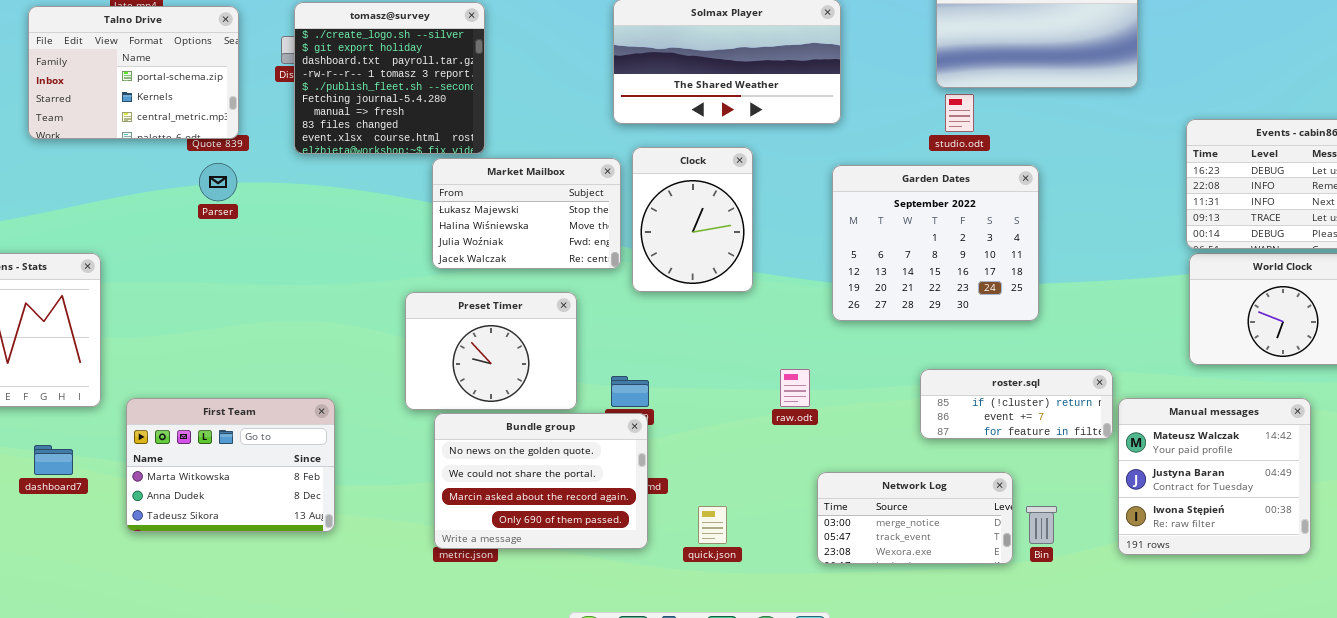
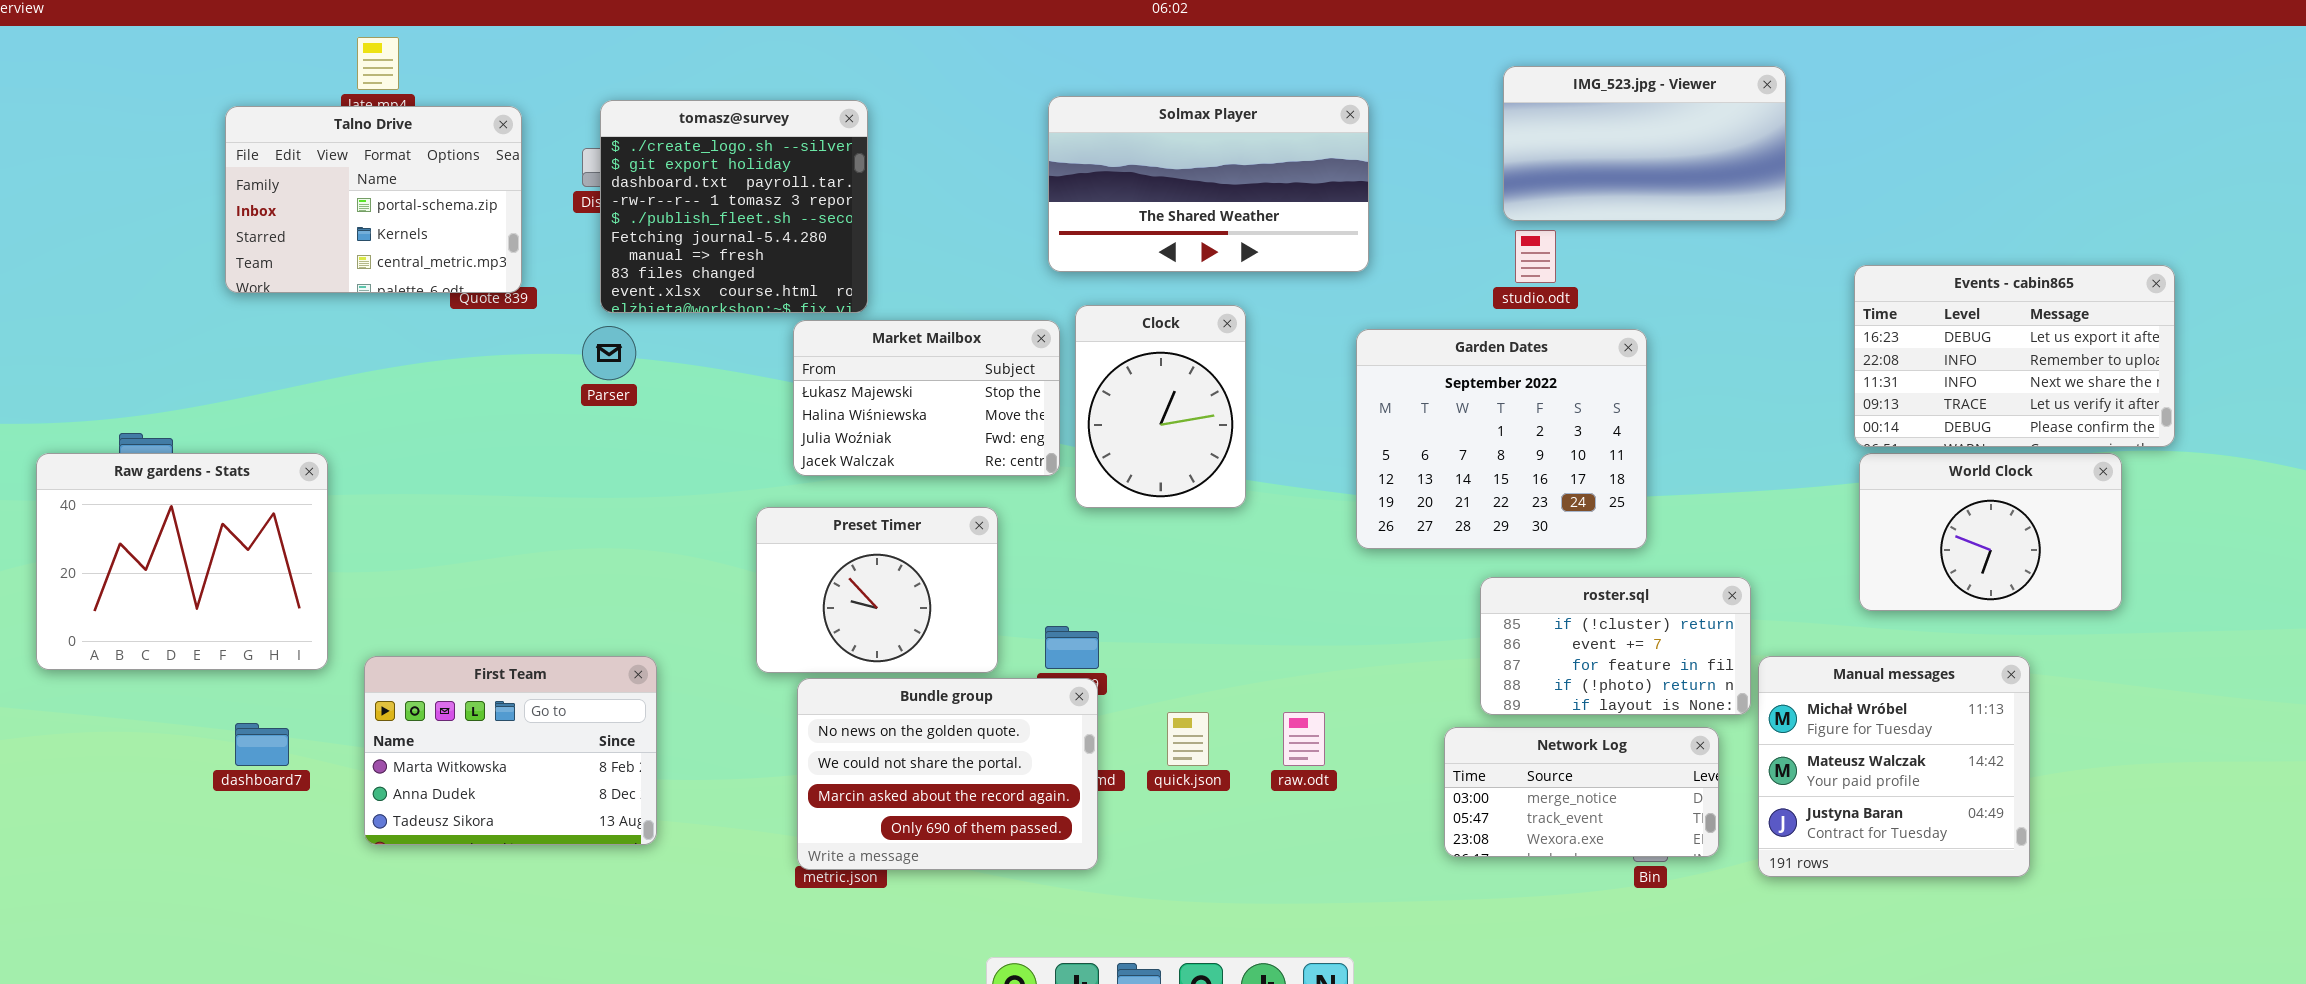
Parser: [199,163,237,201] -> [582,326,636,380], moved
raw.odt: [780,369,810,407] -> [1283,712,1325,766], moved
roster.sql: [920,369,1113,439] -> [1480,577,1751,715], resized
Manual messages: [1118,398,1311,555] -> [1758,656,2030,877], scrolled up 1 row
Network Log: [817,472,1013,564] -> [1444,727,1719,857], moved
quick.json: [698,506,727,544] -> [1167,712,1209,766], moved

